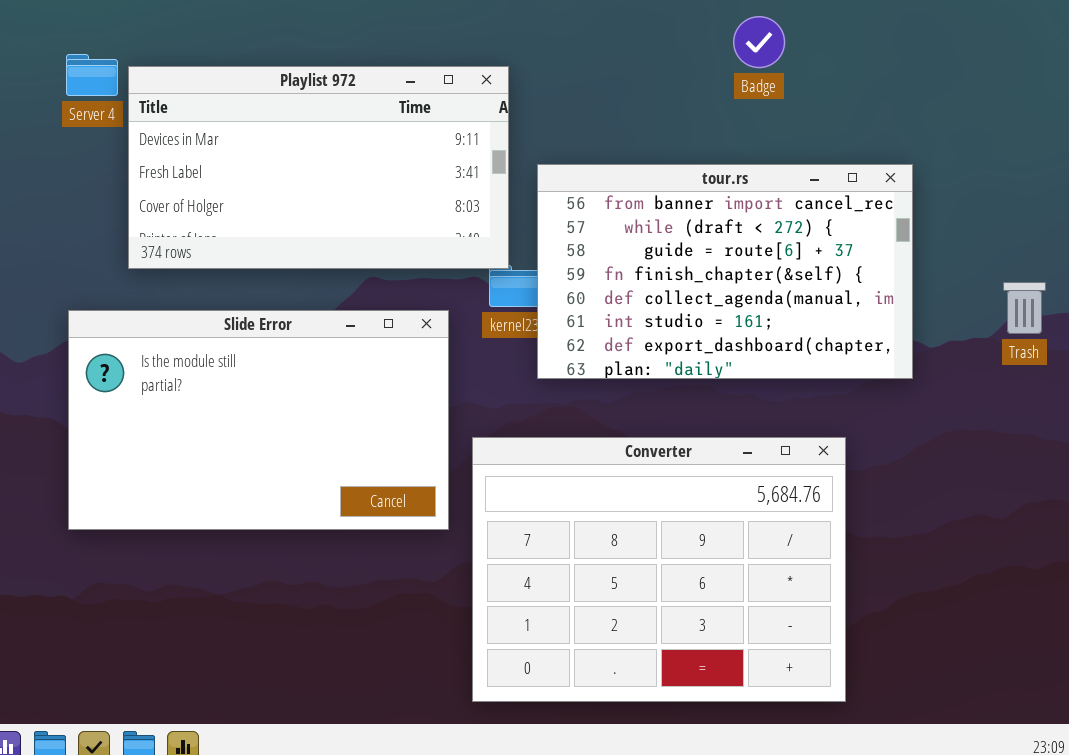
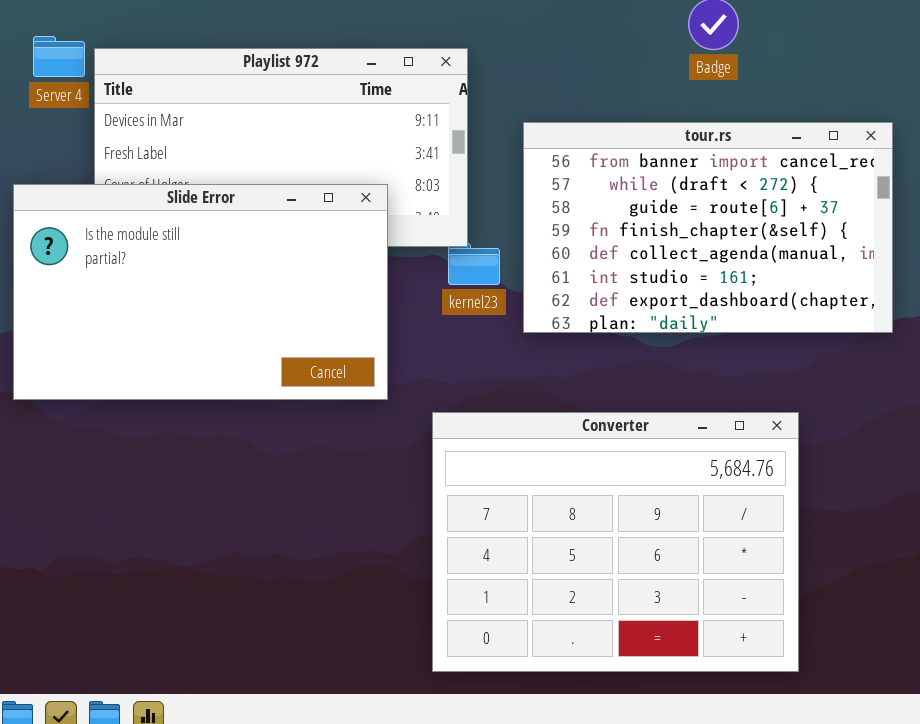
tour.rs: [537,164,913,379] -> [523,122,893,333], moved
Slide Error: [68,310,449,530] -> [13,184,388,400], moved

